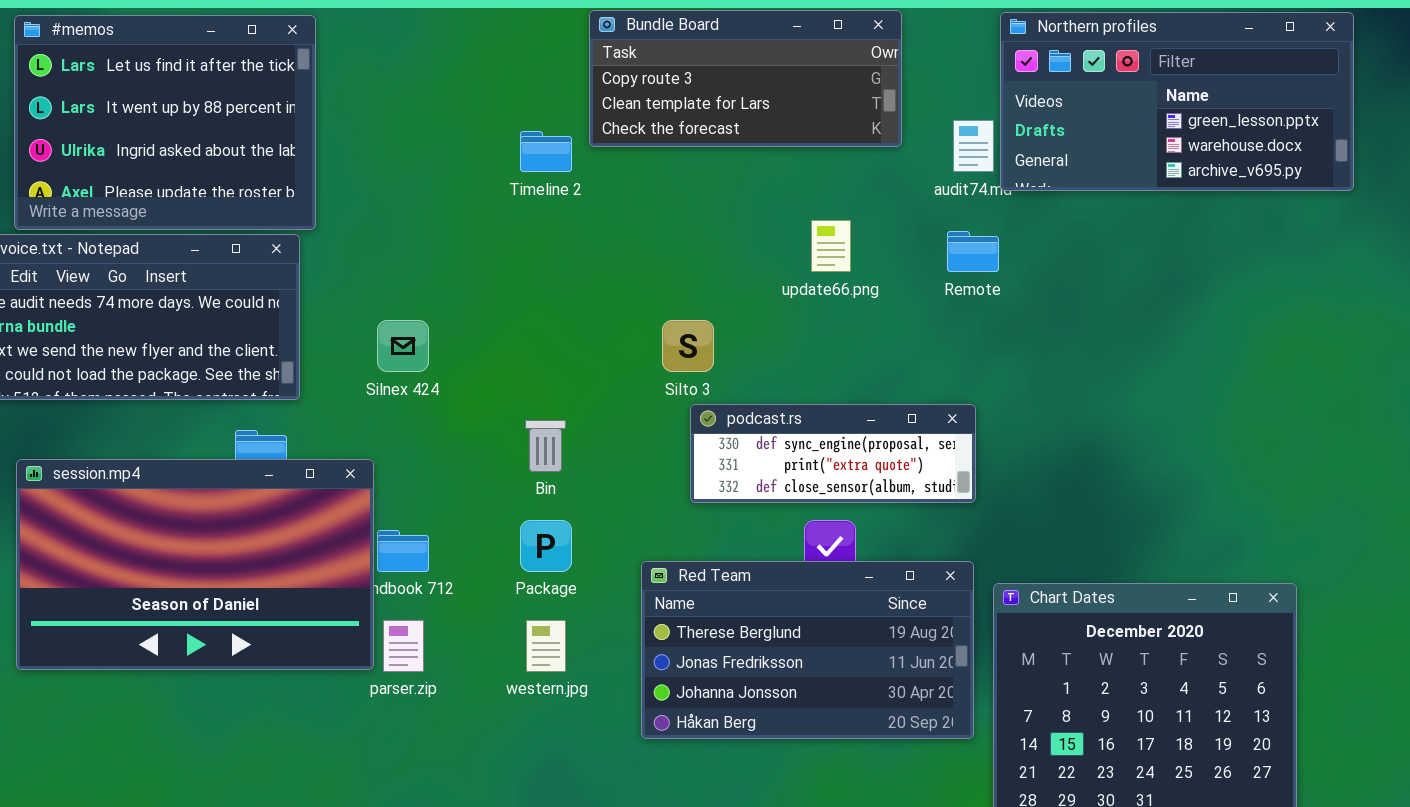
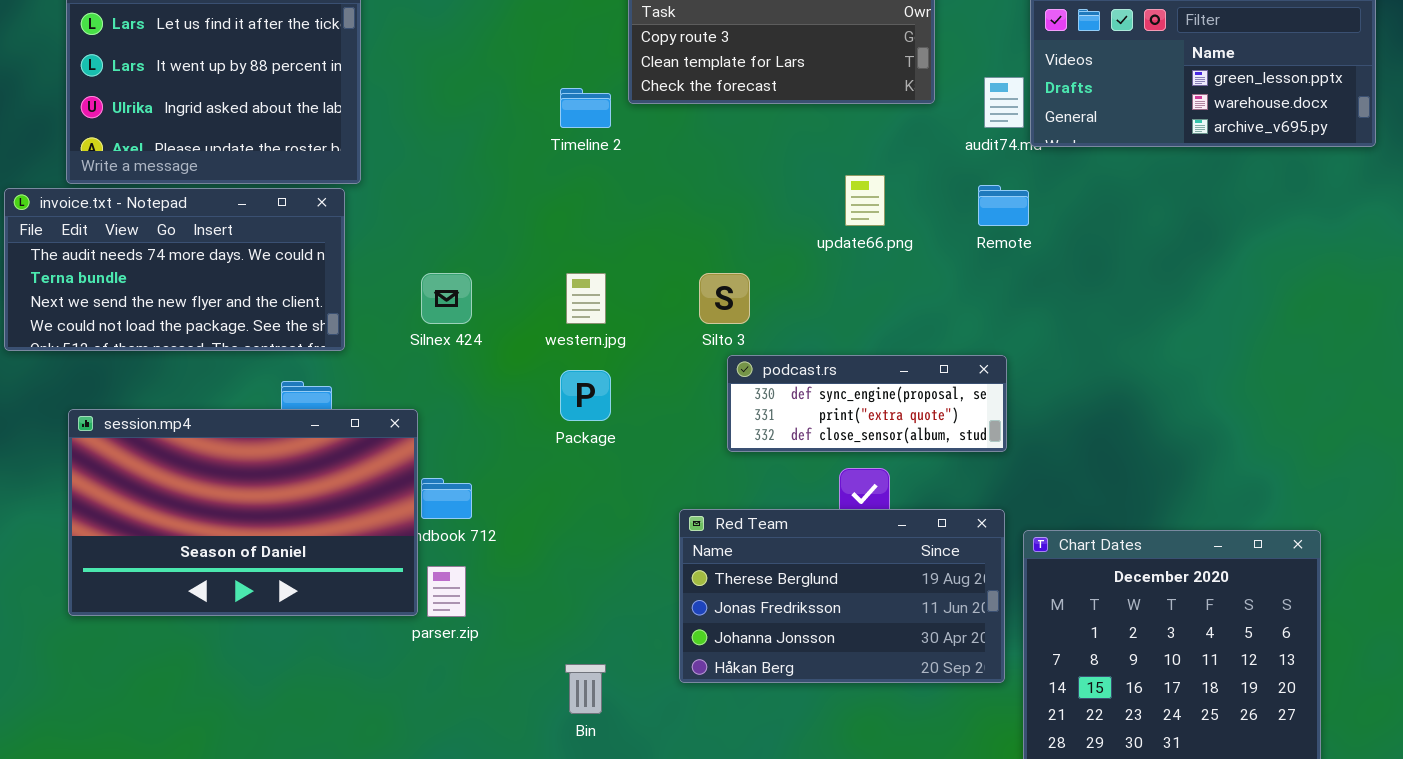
Bin: [525,420,566,472] -> [565,664,606,714], moved
Package: [520,520,572,572] -> [560,370,611,421], moved
western.jpg: [526,620,566,672] -> [566,273,606,324], moved

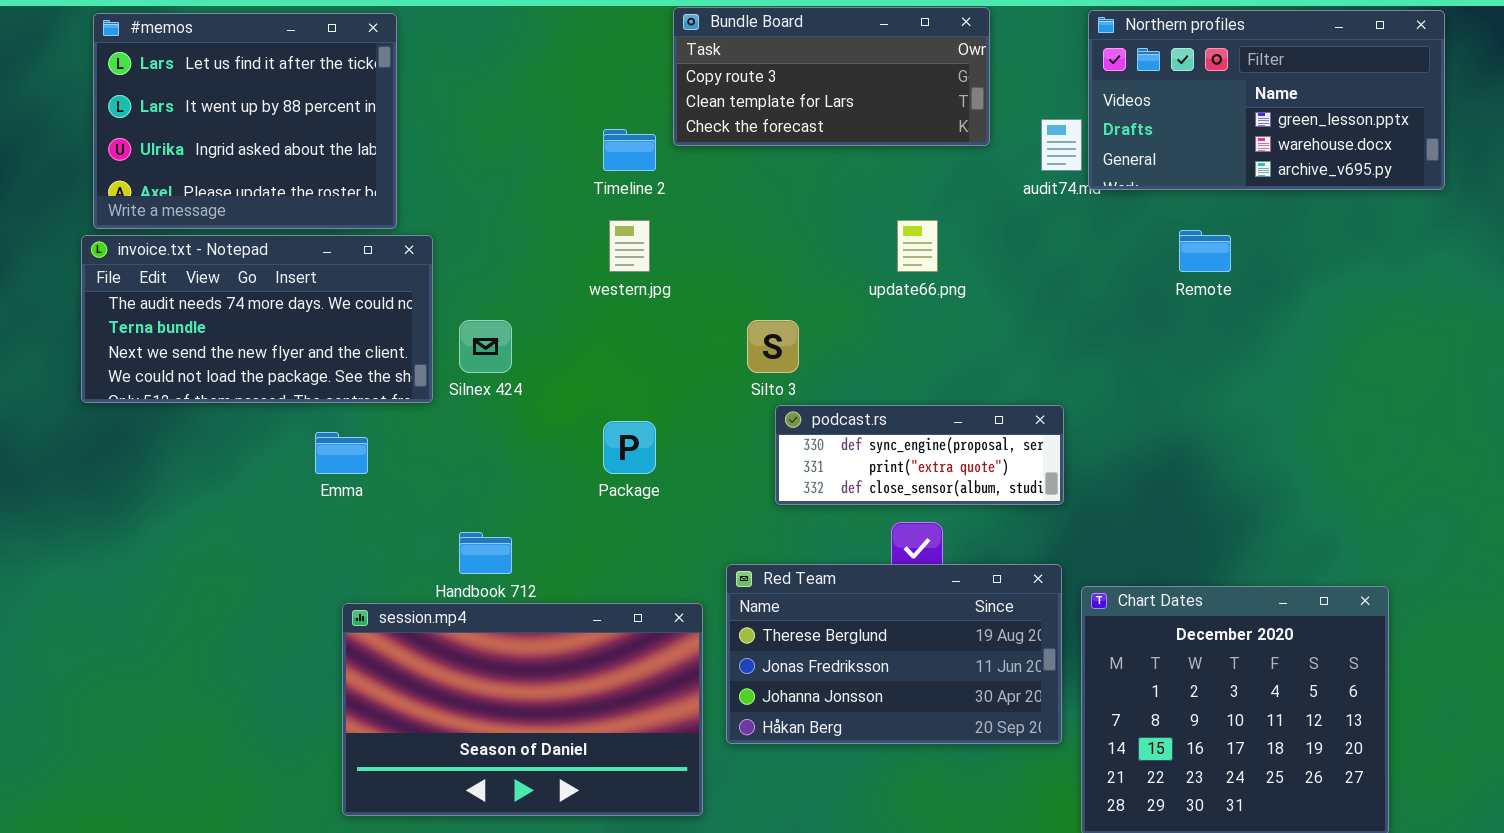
Remote: [978,185,1029,226] -> [1179,230,1231,272], moved
invoice.txt - Notepad: [4,188,345,351] -> [81,235,433,403], moved
western.jpg: [566,273,606,324] -> [609,220,650,272], moved
session.mp4: [68,409,418,616] -> [342,603,703,816], moved

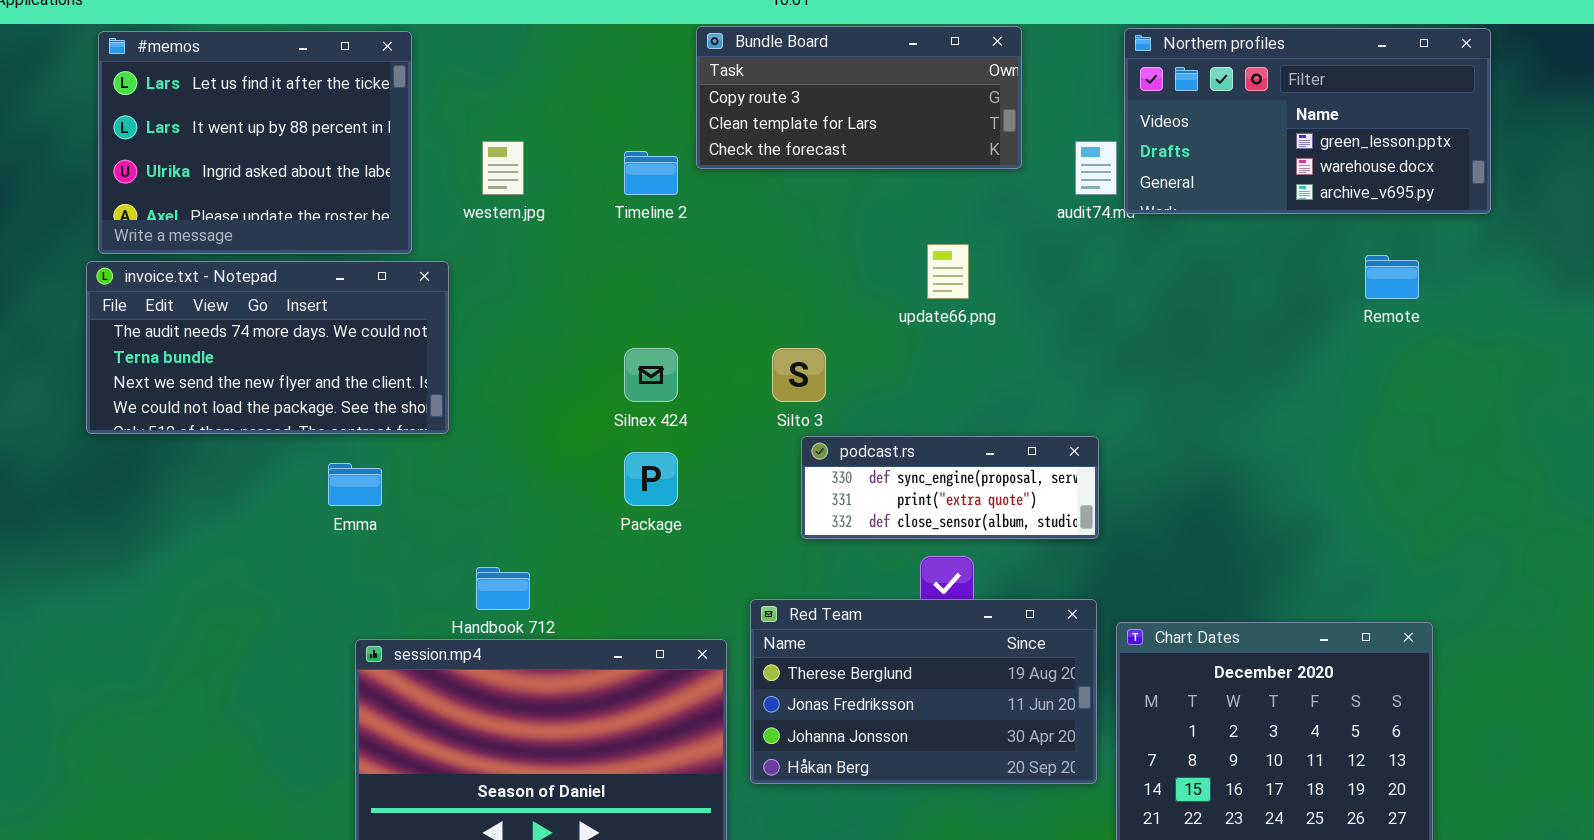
western.jpg: [609,220,650,272] -> [482,141,524,195], moved
Remote: [1179,230,1231,272] -> [1365,255,1419,299], moved
Silnex 424: [459,320,512,373] -> [624,348,678,402], moved

